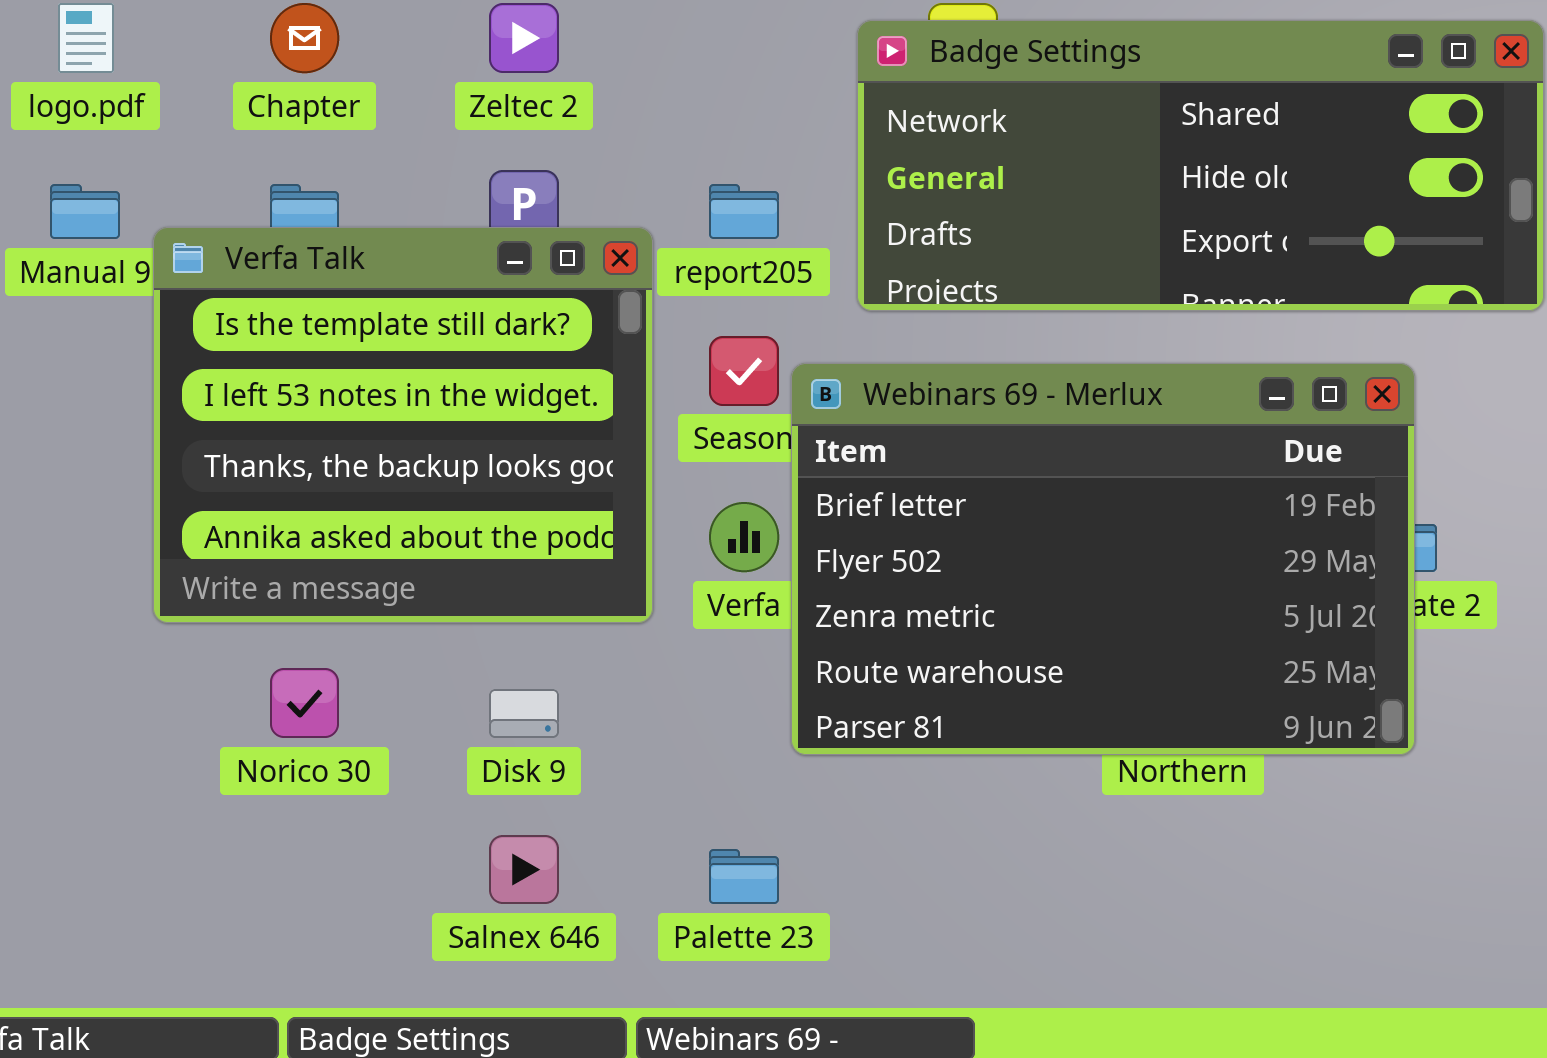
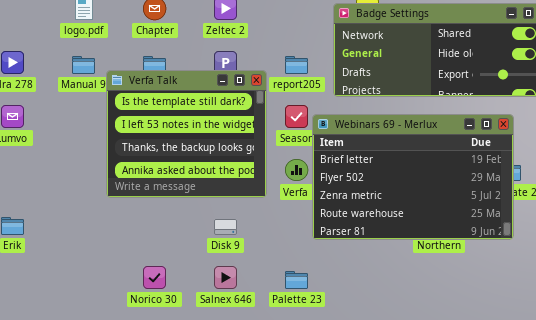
Norico 30: [270,668,339,738] -> [143,266,166,289], moved

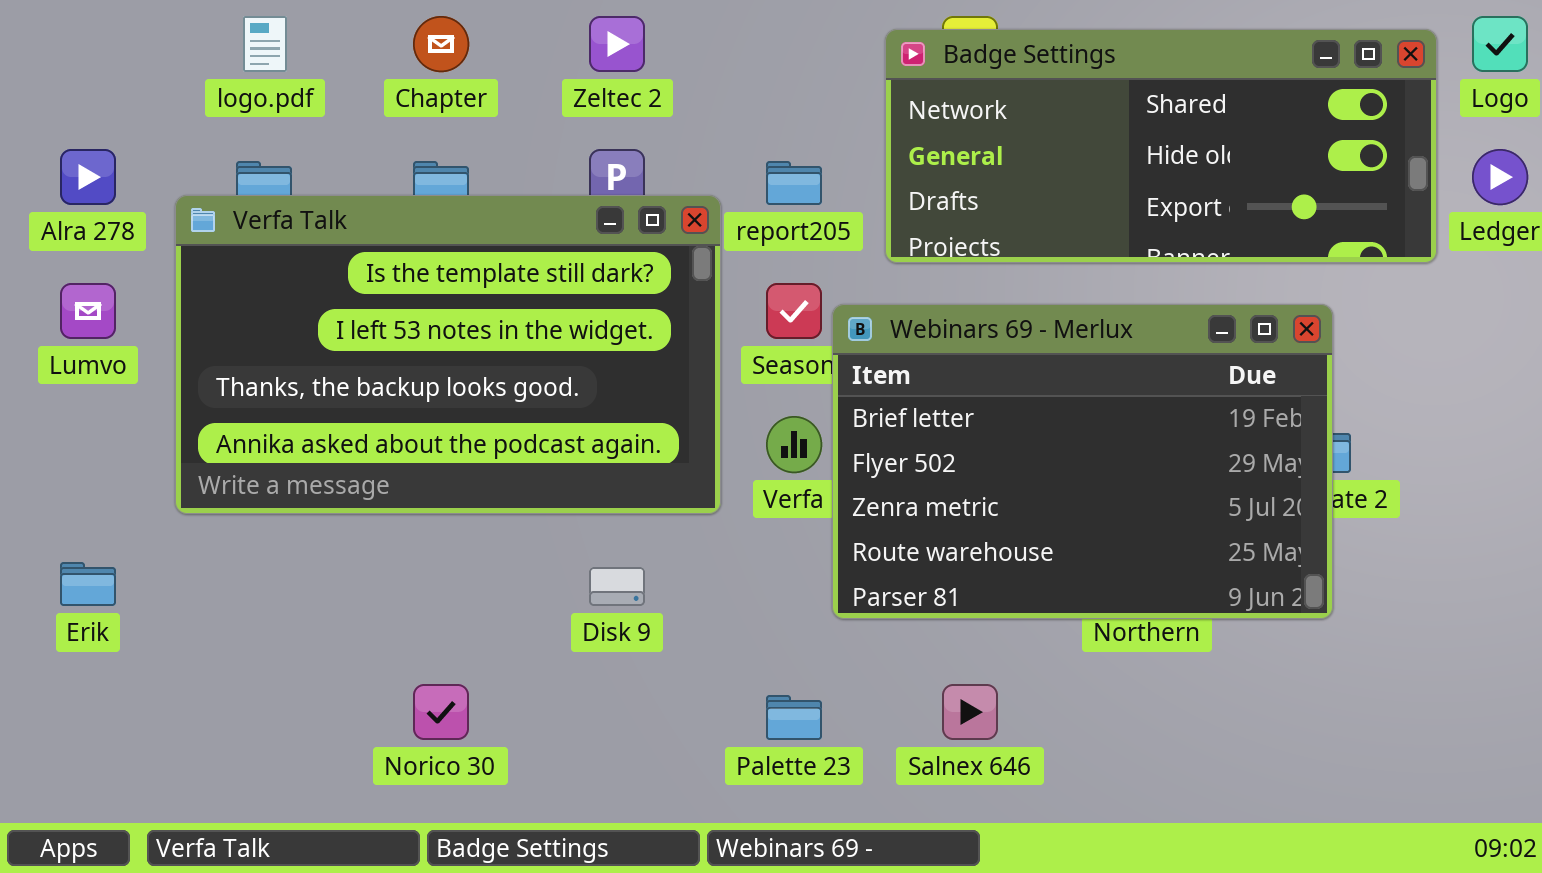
Verfa Talk: [106,70,267,198] -> [175,195,721,514], resized
Salnex 646: [214,266,237,289] -> [942,684,998,740], moved

